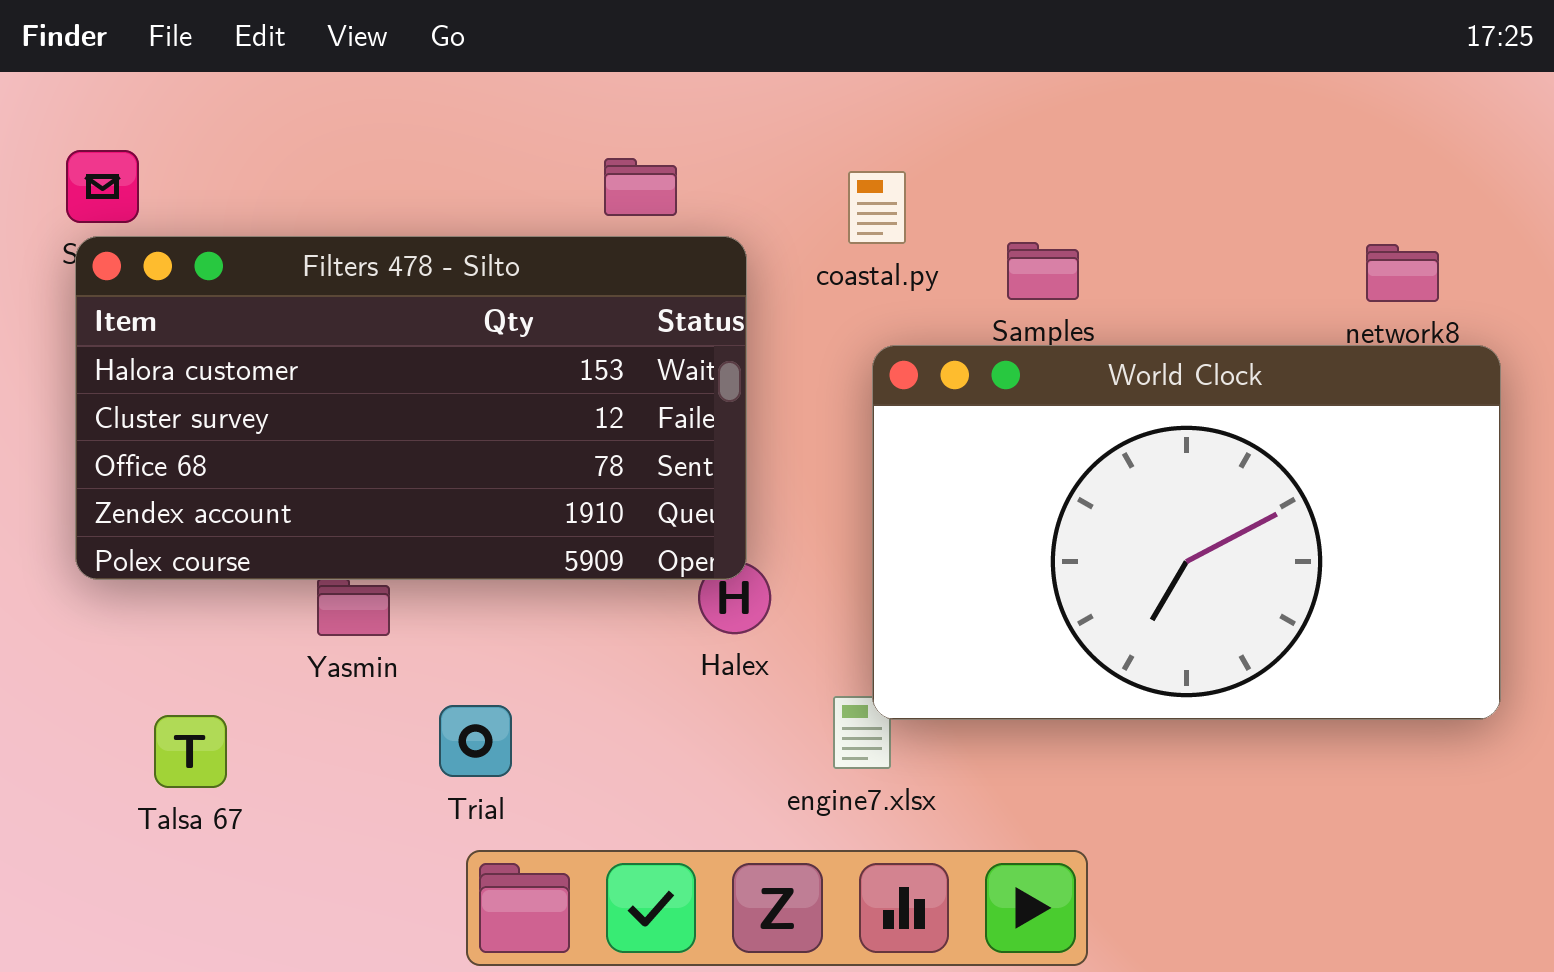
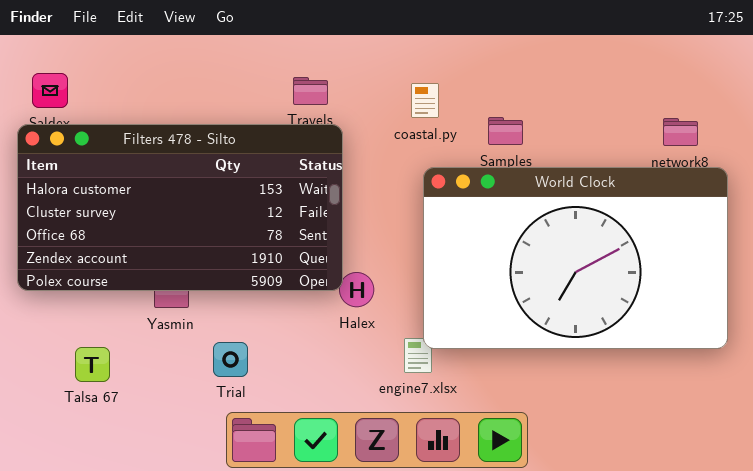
Filters 478 - Silto: [75,236,747,580] -> [17,124,343,291], moved

